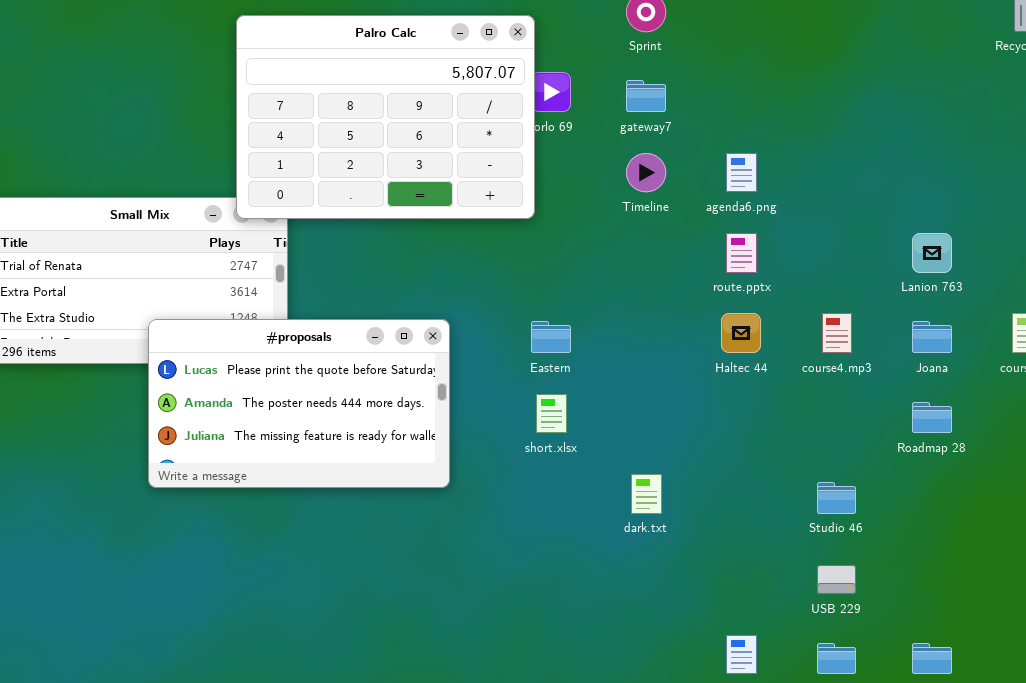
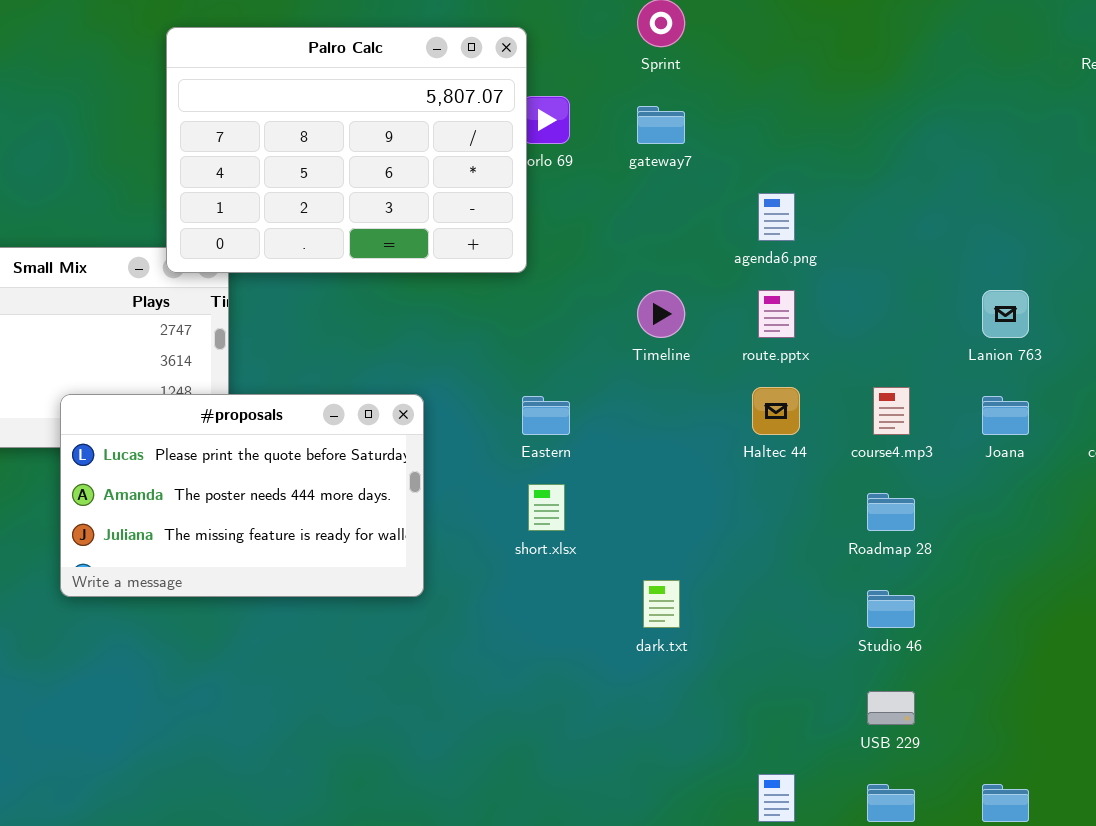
Timeline: [626,153,666,192] -> [637,290,685,338], moved
Roadmap 28: [912,402,952,433] -> [867,493,915,531], moved

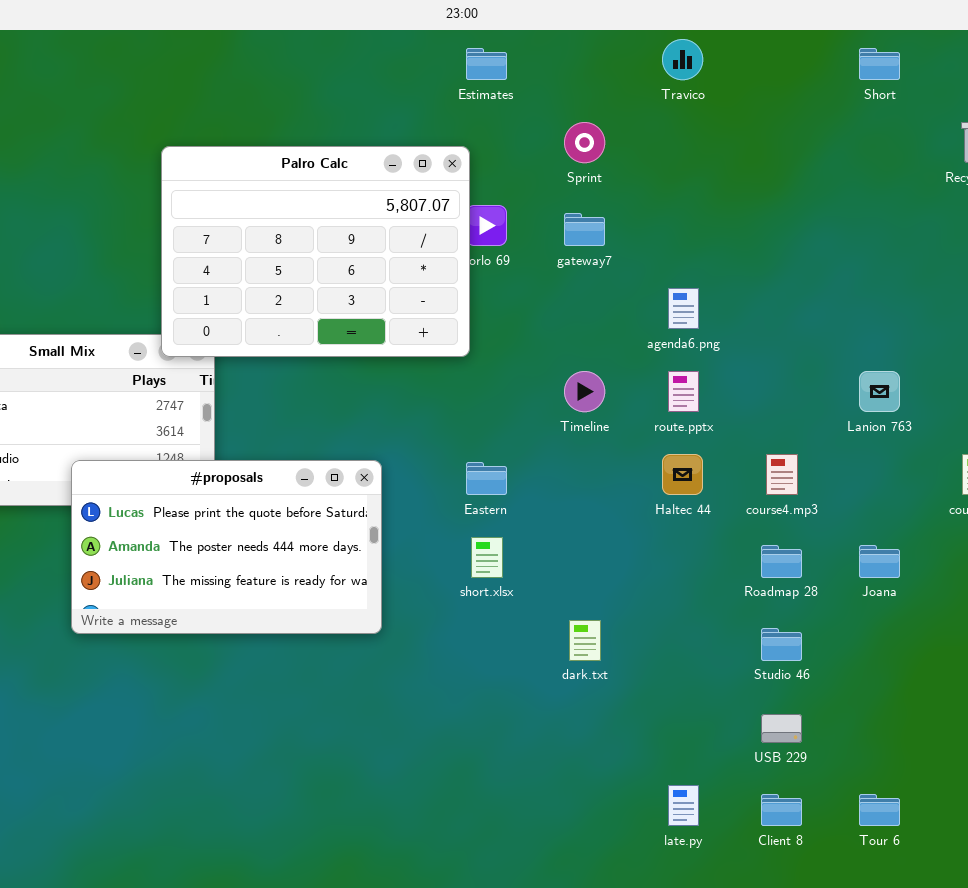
Joana: [982,396,1029,435] -> [859,545,900,578], moved

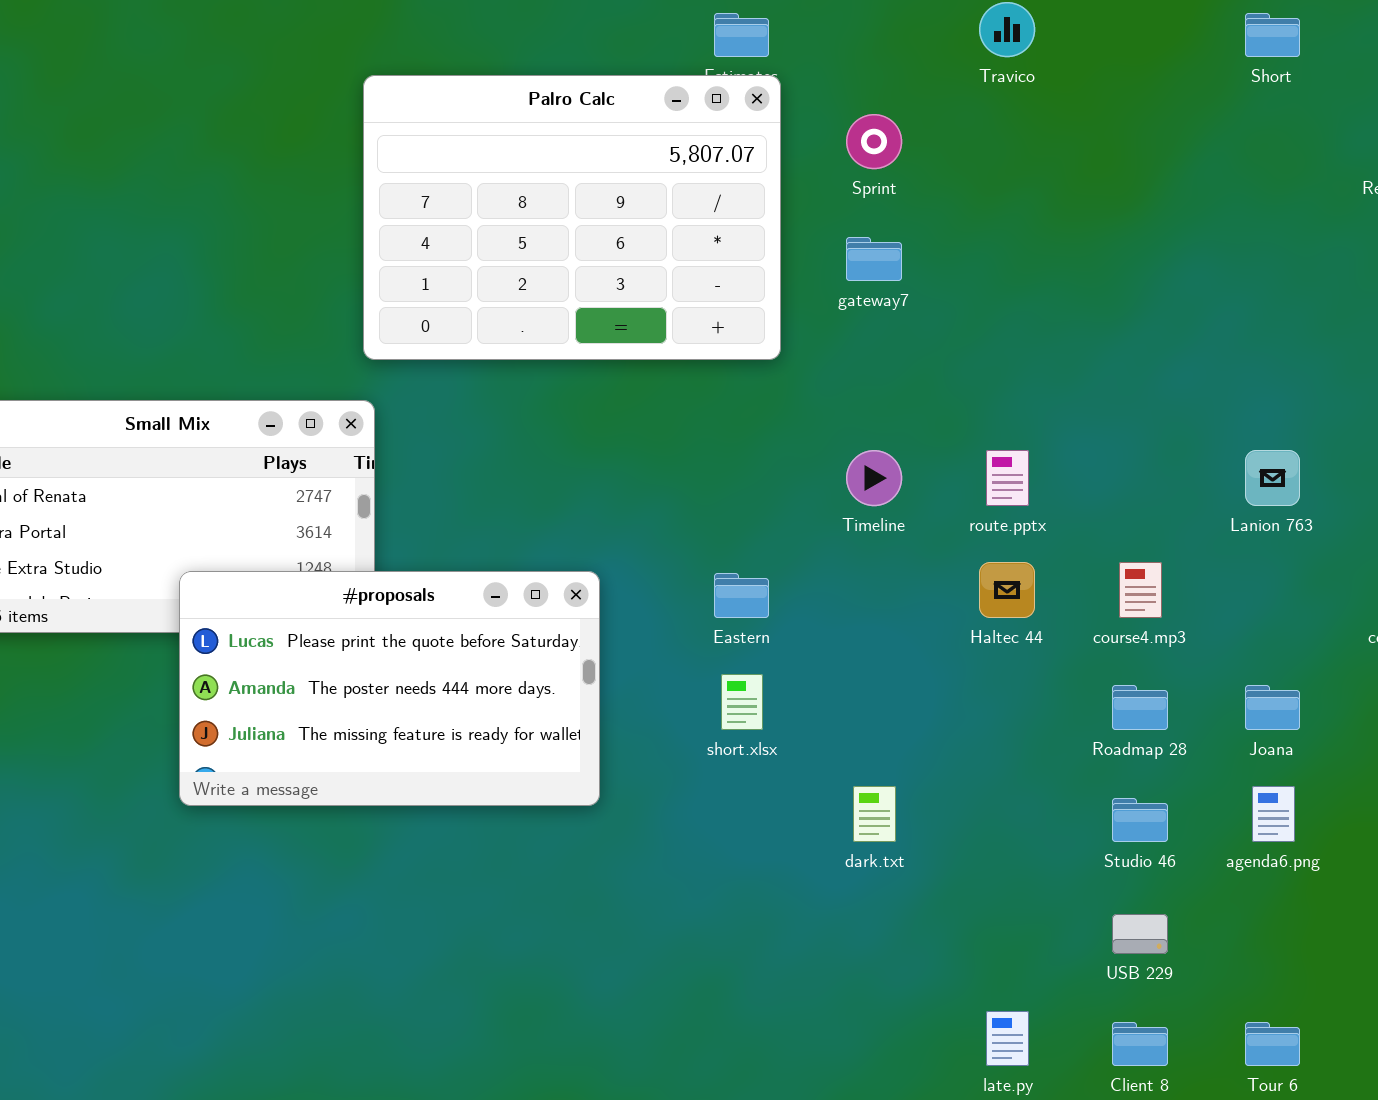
Palro Calc: [161,146,470,357] -> [363,75,781,360], moved
agenda6.png: [668,288,699,329] -> [1252,786,1295,842], moved

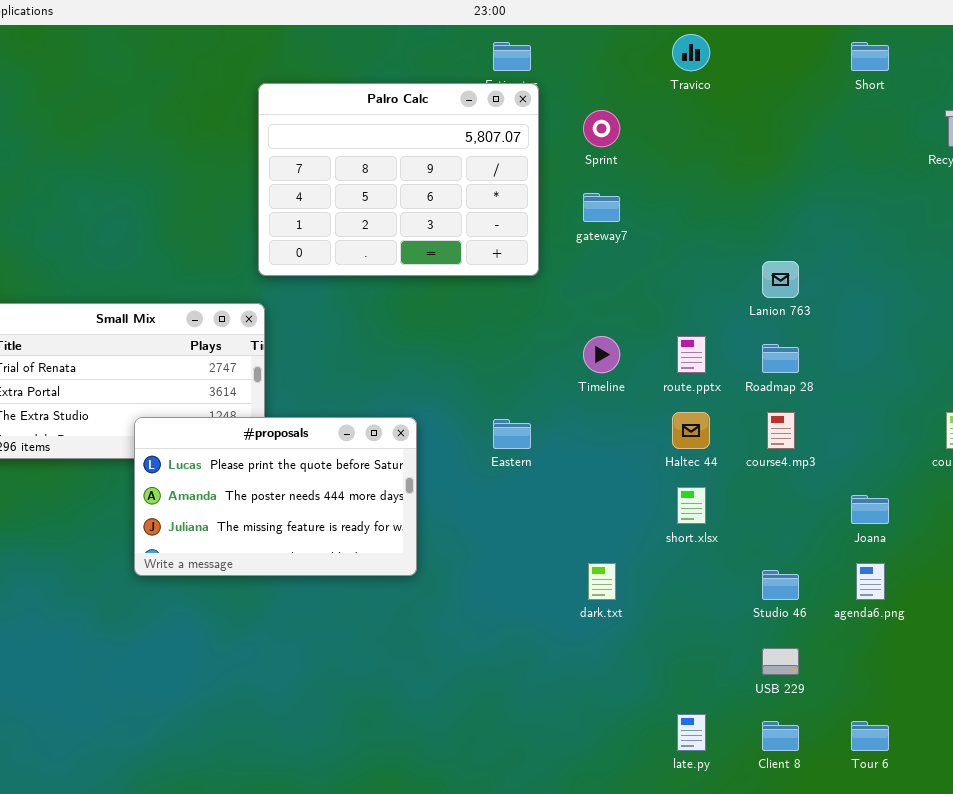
Lanion 763: [1245,450,1300,506] -> [762,261,799,298], moved
short.xlsx: [721,674,763,730] -> [677,487,706,524], moved
Roadmap 28: [1112,685,1168,730] -> [762,344,799,373], moved

